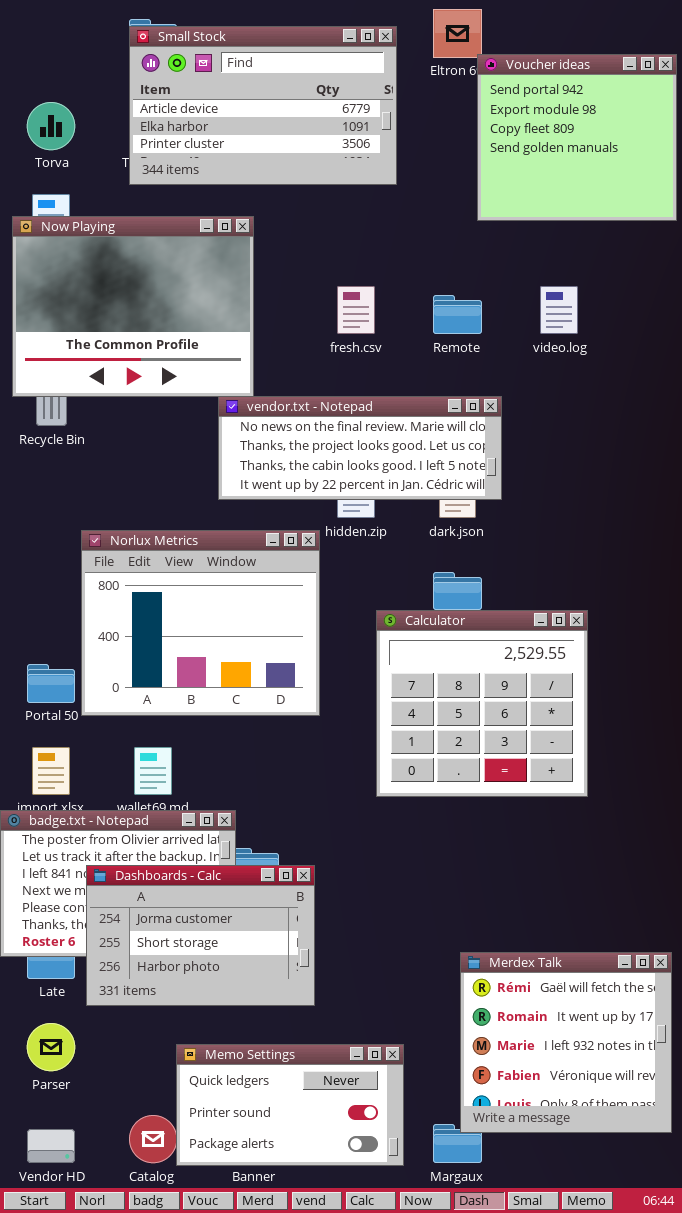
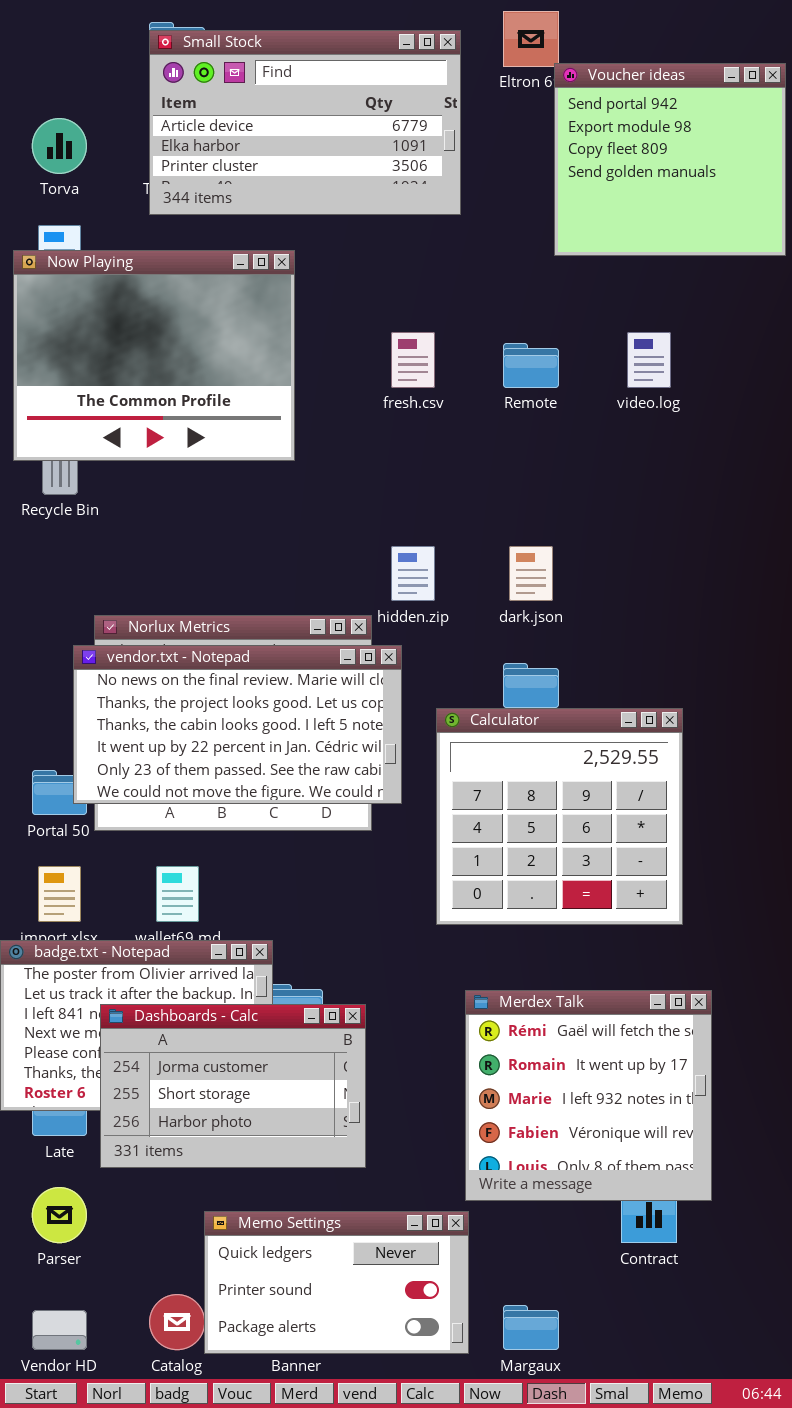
vendor.txt - Notepad: [218,396,502,500] -> [73,645,402,804], moved, resized
Merdex Talk: [460,952,672,1133] -> [465,990,712,1201], moved

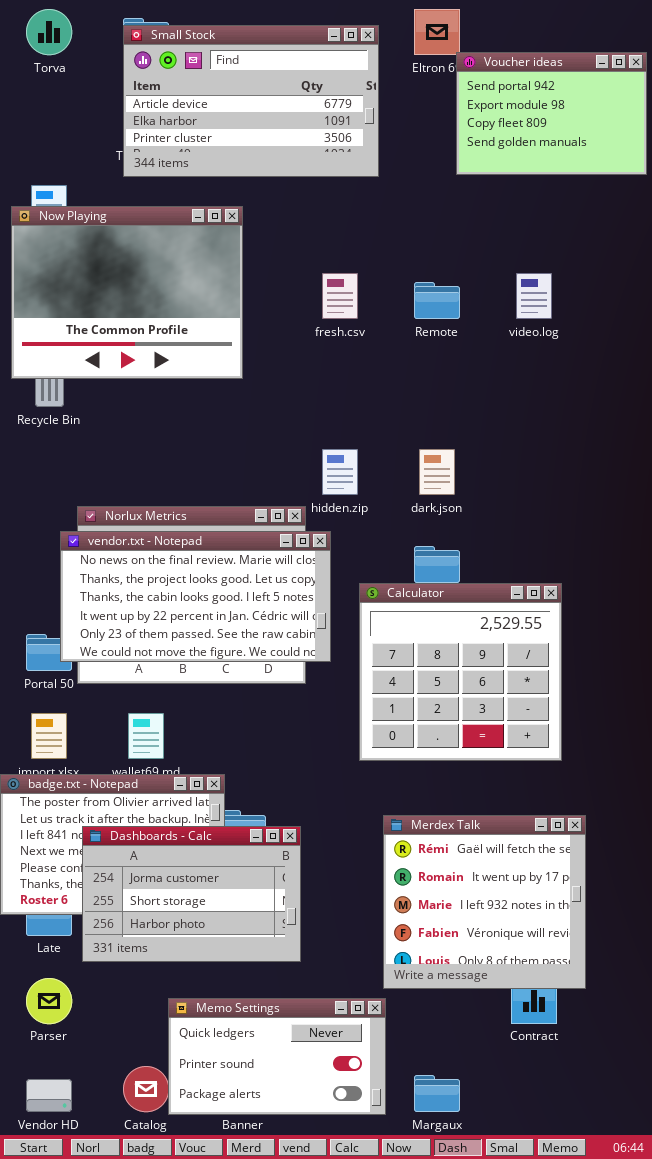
Voucher ideas: [554,63,786,256] -> [456,52,647,175], resized
Torva: [32,118,87,174] -> [26,9,72,55], moved

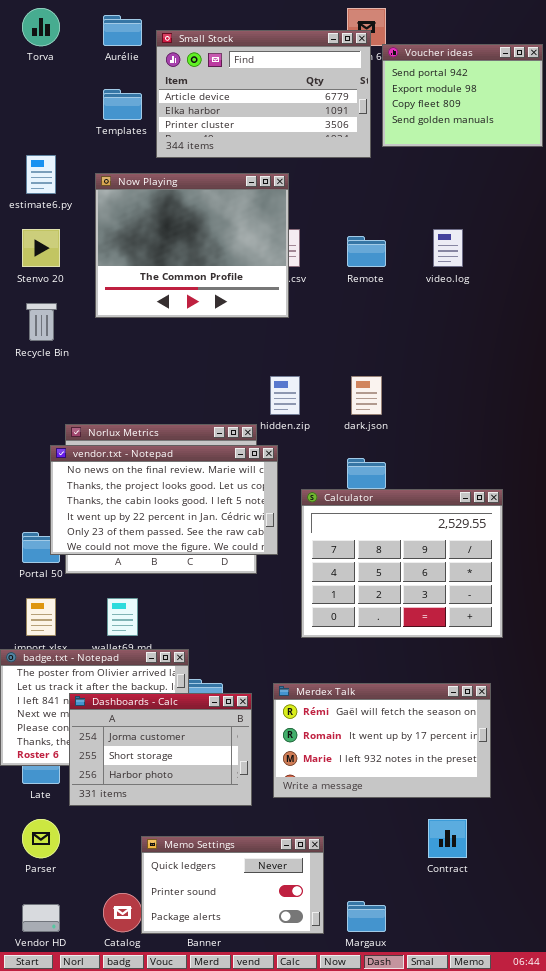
Small Stock: [123,25,379,177] -> [156,30,371,158], moved
Now Playing: [11,206,243,379] -> [95,173,289,318], moved
Calculator: [359,583,562,761] -> [301,489,503,638], resized
Merdex Talk: [383,815,586,989] -> [273,683,491,798], resized

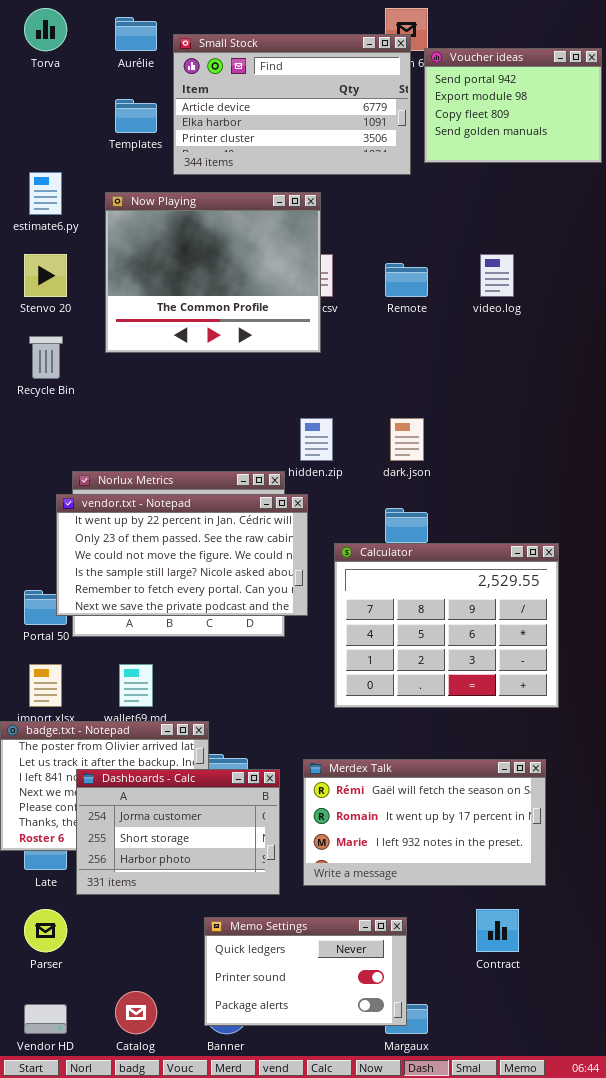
vendor.txt - Notepad: [50,445,278,555] -> [56,494,308,616], scrolled down 3 rows
Memo Settings: [141,836,324,934] -> [204,917,407,1026], moved

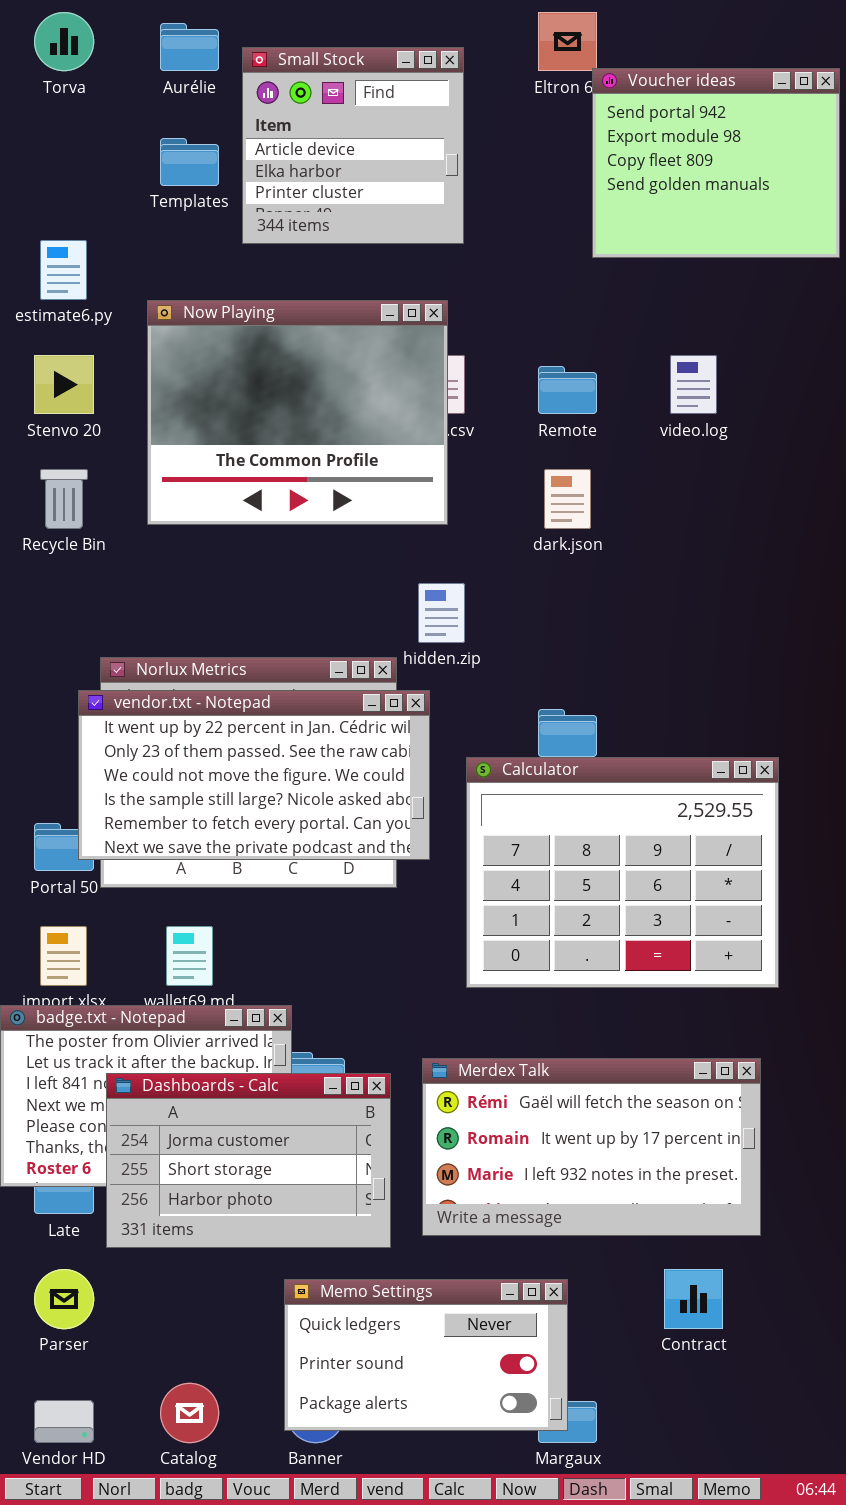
Small Stock: [173,34,411,175] -> [242,47,464,244], resized
Voucher ideas: [424,48,602,163] -> [592,68,840,258], resized
Now Playing: [105,192,321,353] -> [147,300,448,525], moved
dark.json: [390,418,424,461] -> [544,469,591,529], moved

